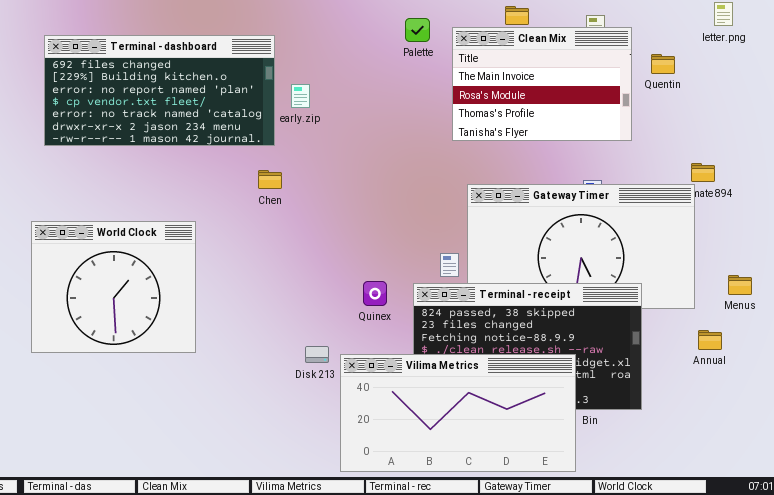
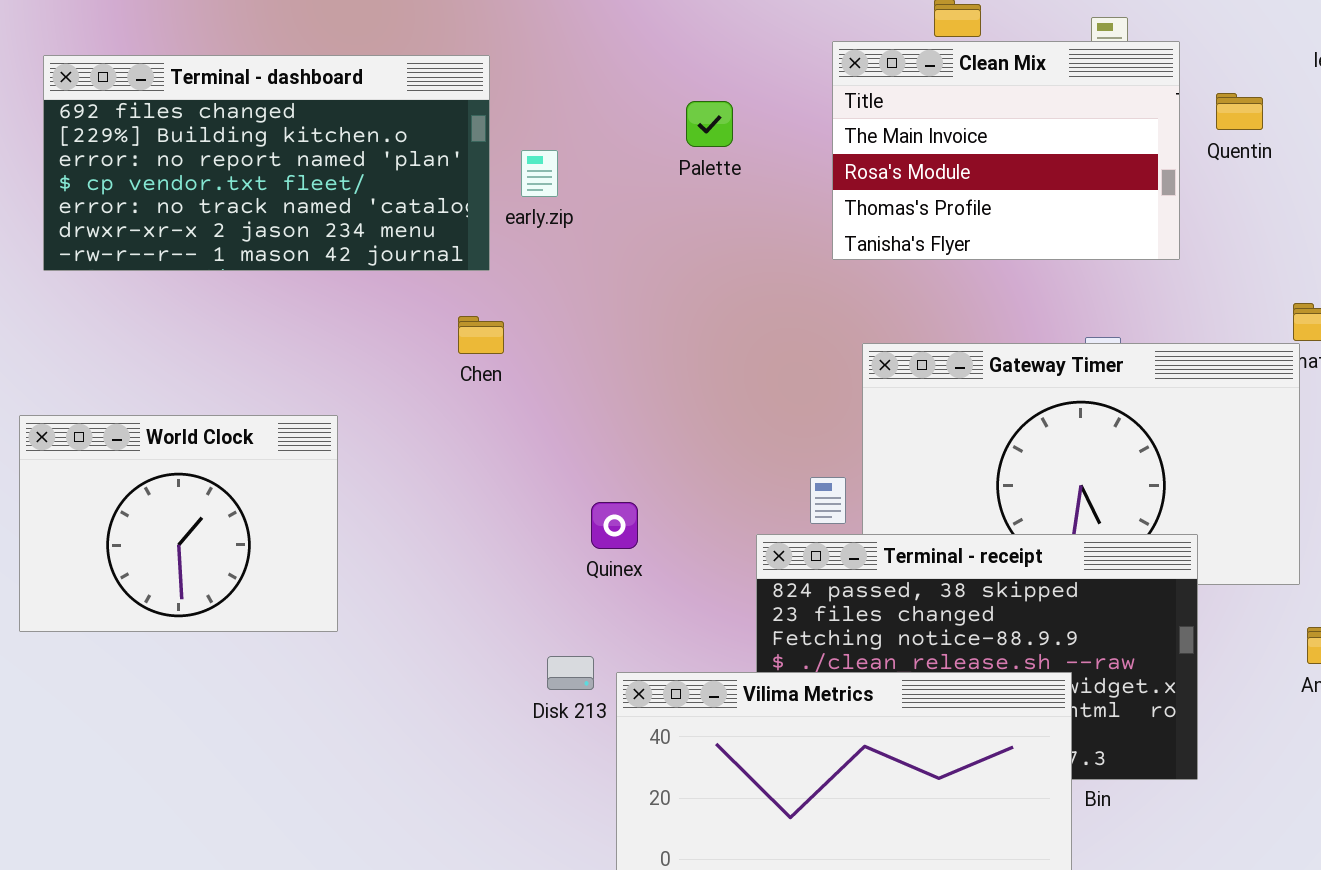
Palette: [405,18,430,42] -> [686,101,733,147], moved
World Clock: [31,221,196,353] -> [19,415,338,632], resized
Quinex: [363,281,387,306] -> [591,502,638,549], moved

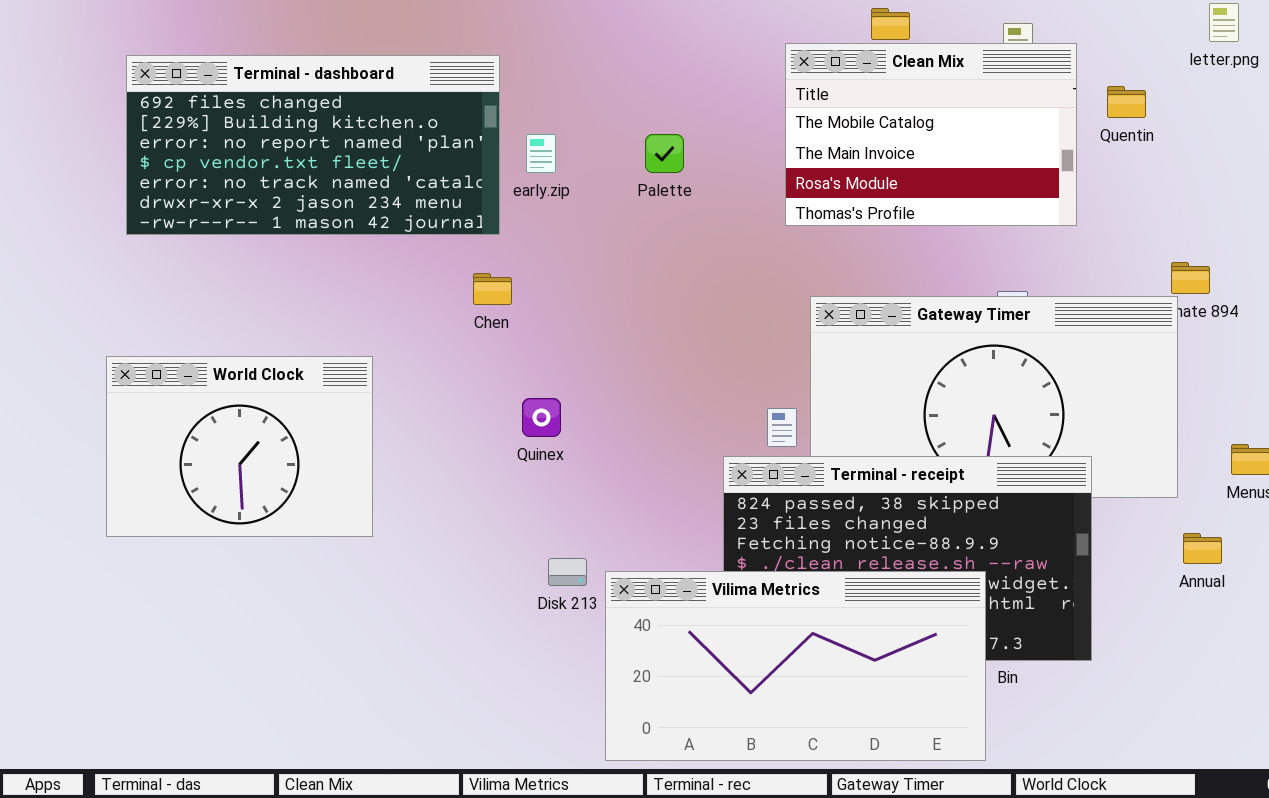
Clean Mix: [832,41,1180,260] -> [785,43,1077,226], scrolled up 1 row
Palette: [686,101,733,147] -> [645,134,684,173], moved
Quinex: [591,502,638,549] -> [522,398,561,437], moved

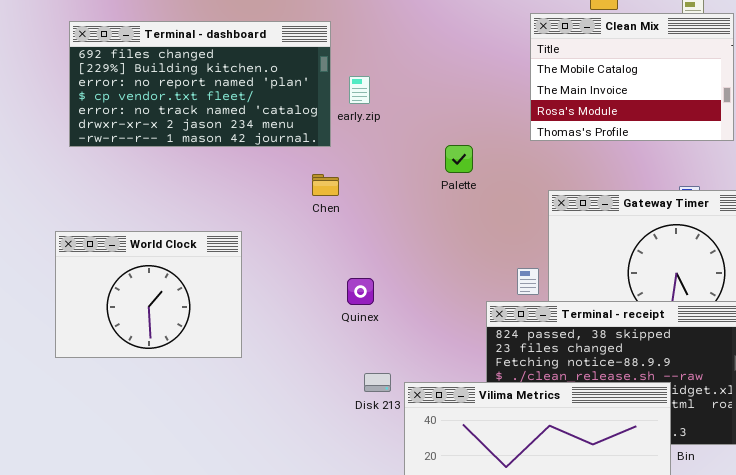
Palette: [645,134,684,173] -> [445,145,473,173], moved
Quinex: [522,398,561,437] -> [347,278,374,305], moved

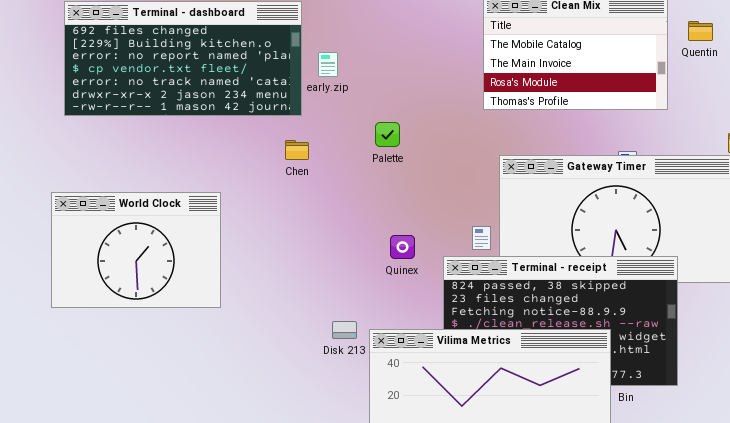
Palette: [445,145,473,173] -> [375,122,400,147], moved
Quinex: [347,278,374,305] -> [390,235,415,259], moved

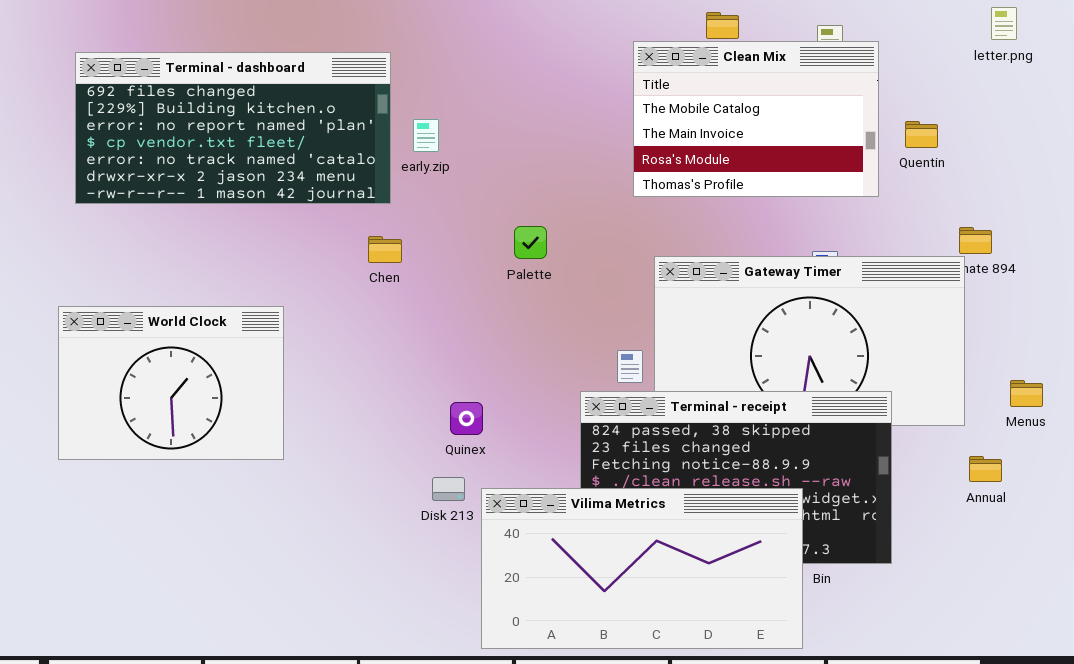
Quentin: [688,21,713,41] -> [905,121,938,148], moved
Palette: [375,122,400,147] -> [514,226,547,259], moved
Quinex: [390,235,415,259] -> [450,402,483,435], moved

